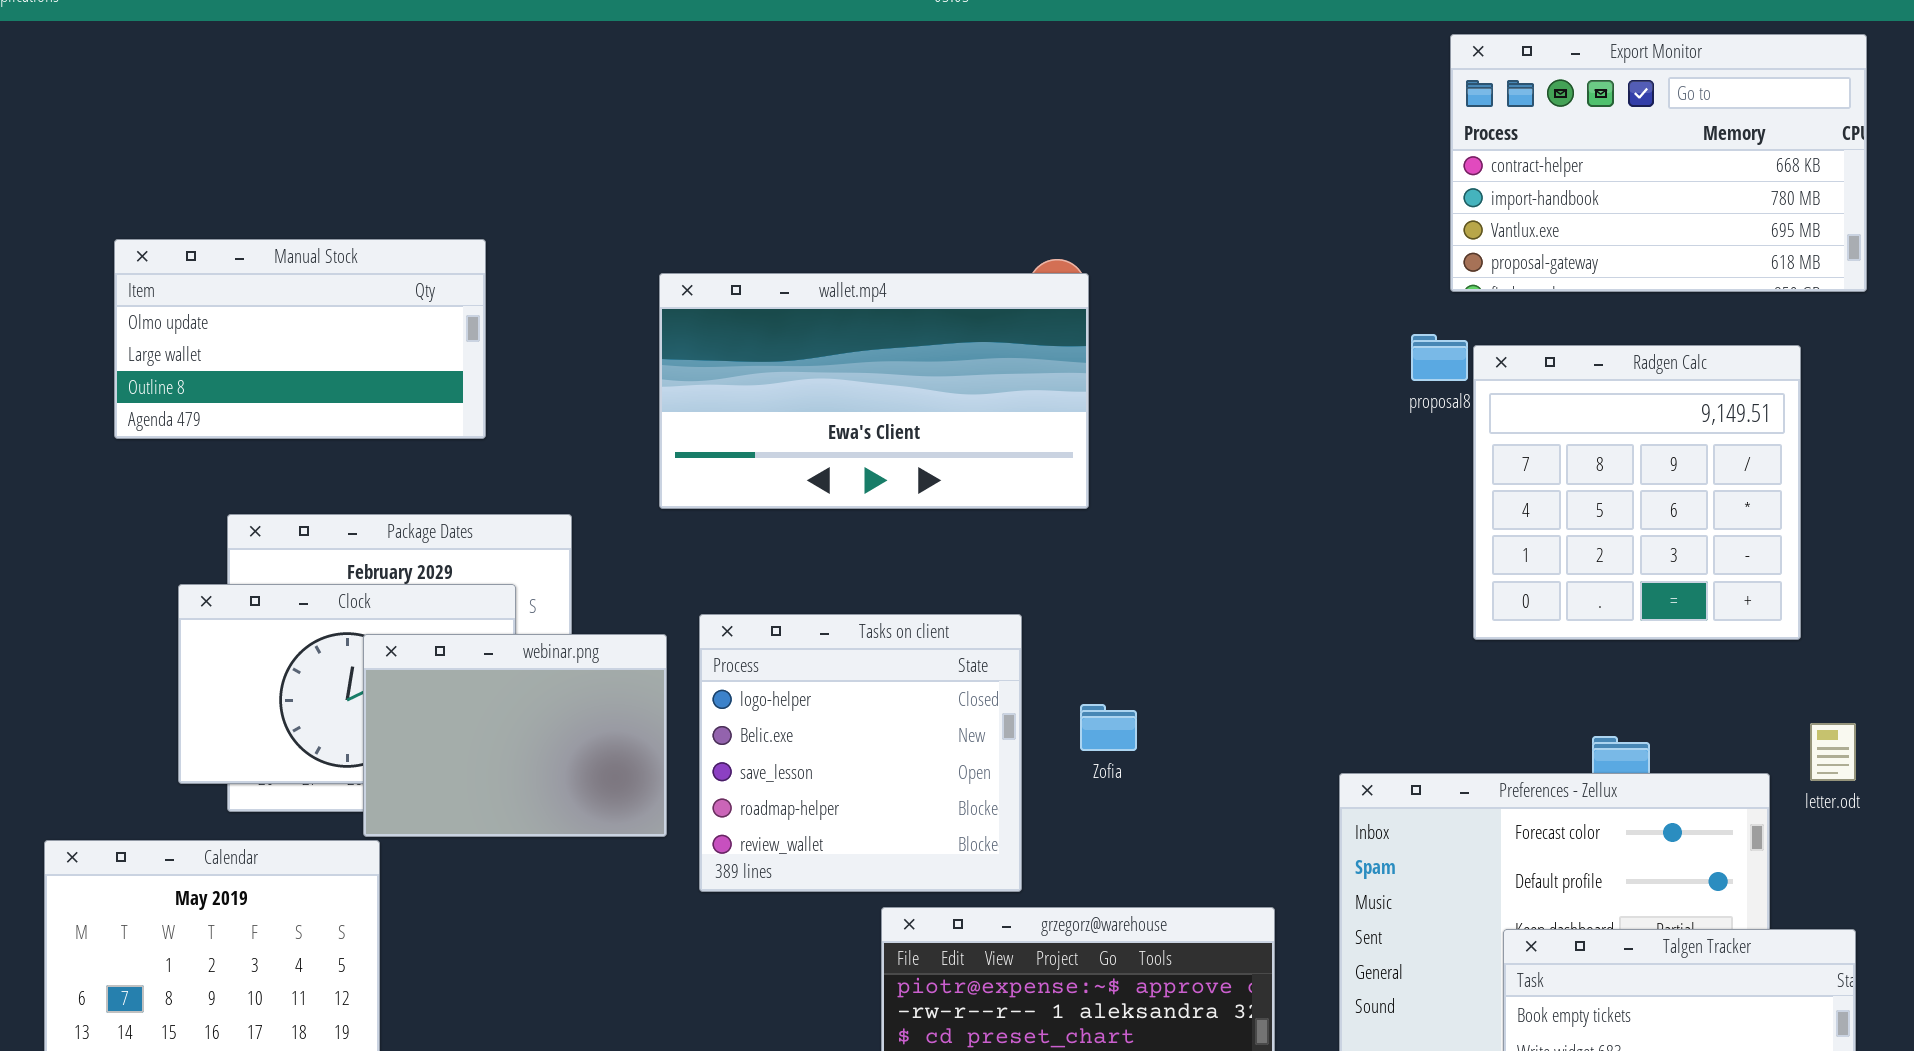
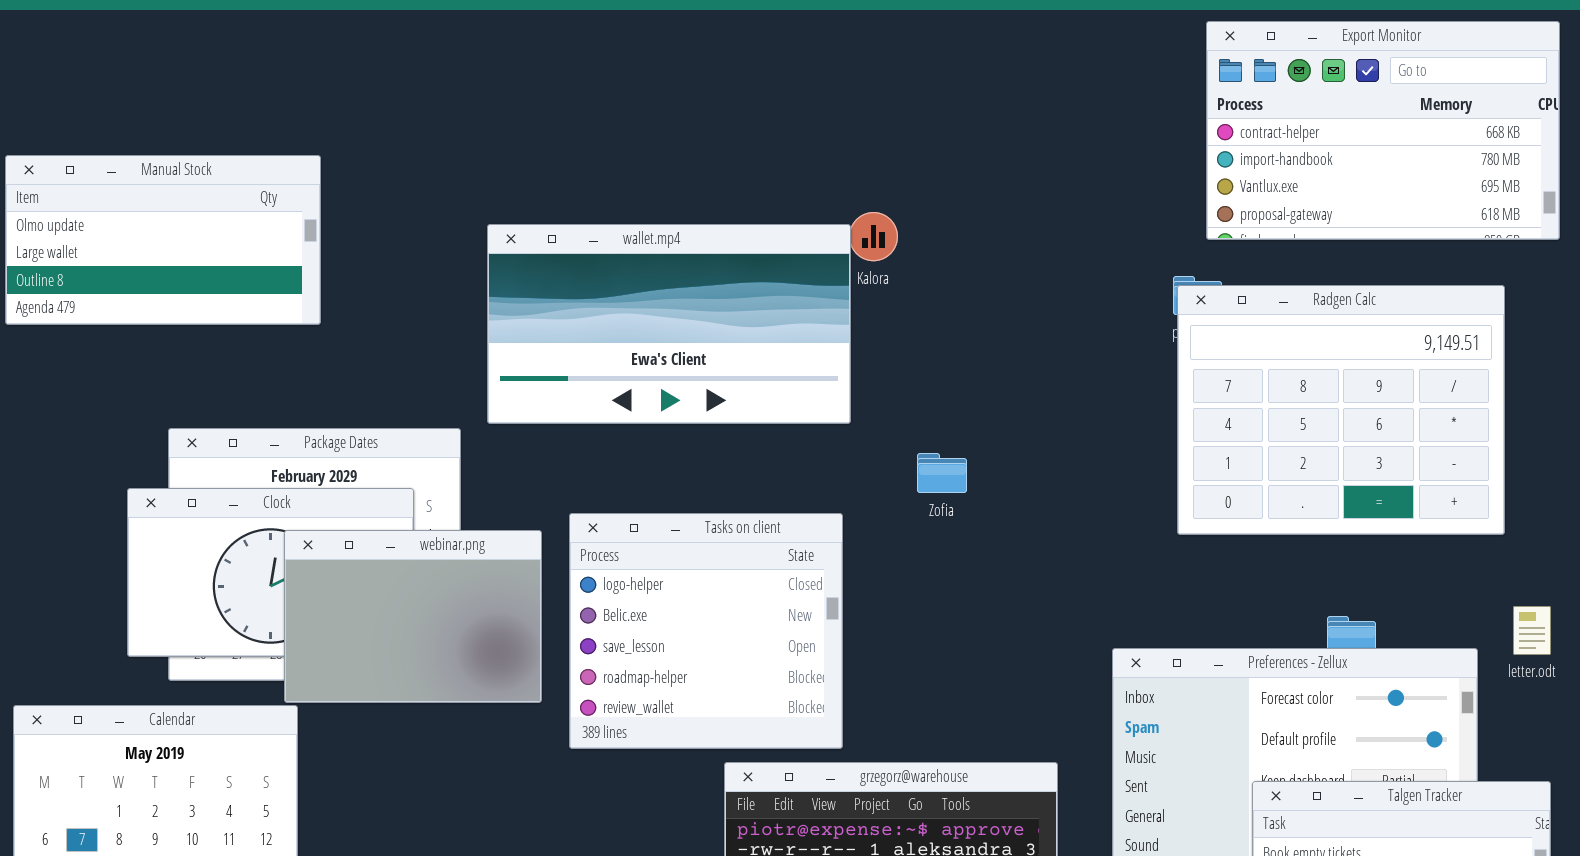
Manual Stock: [114,239,486,439] -> [5,155,321,325], moved
wallet.mp4: [659,273,1089,509] -> [487,224,851,424], moved
Radgen Calc: [1473,345,1801,640] -> [1177,285,1505,535], resized
Zofia: [1080,704,1137,751] -> [917,453,967,493], moved

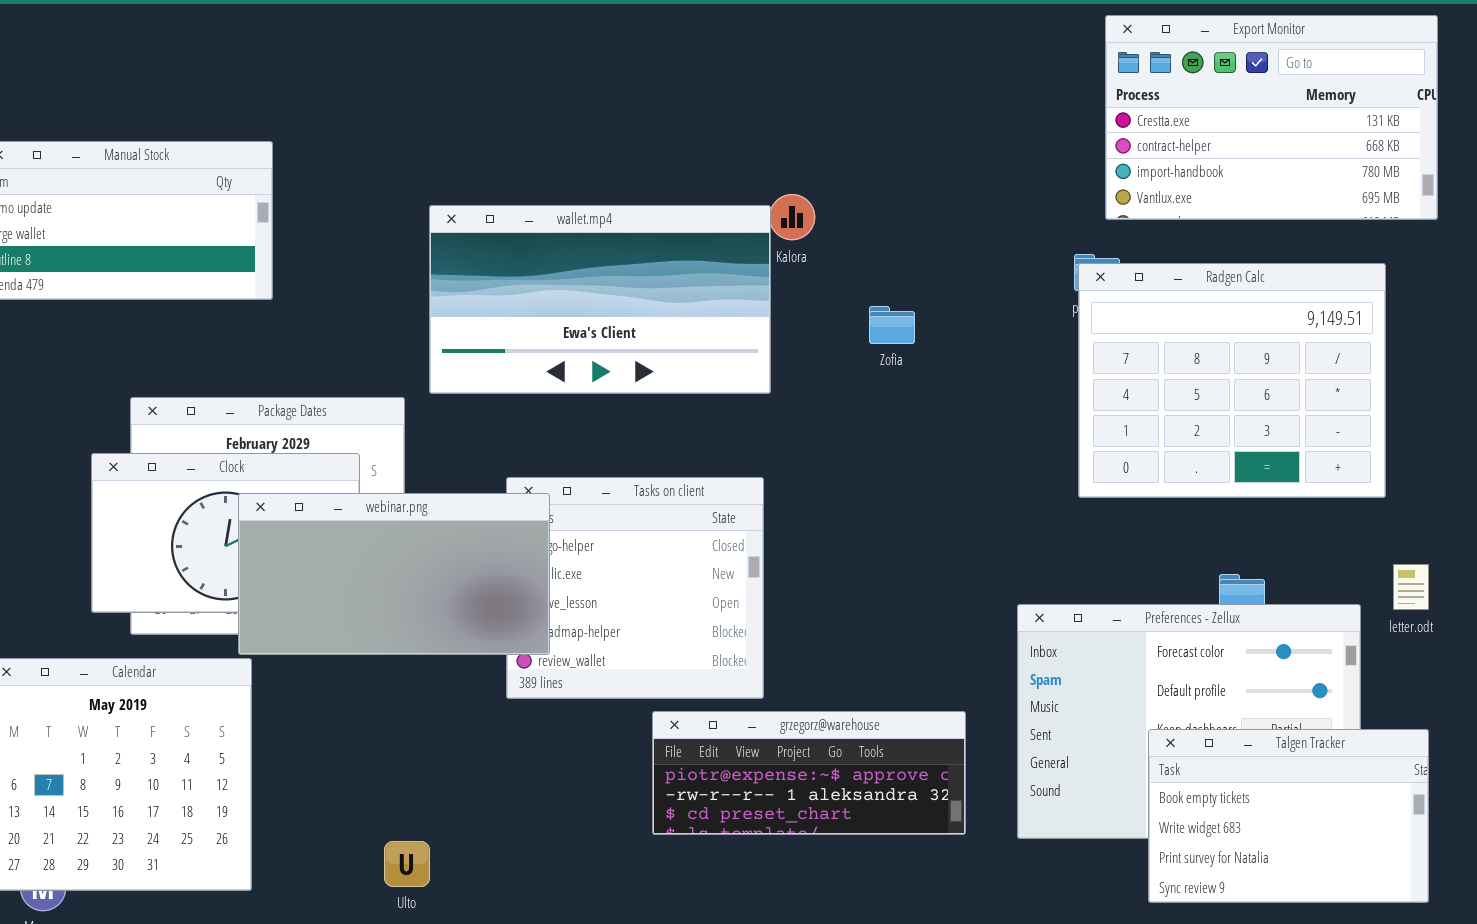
Export Monitor: [1206,21,1560,240] -> [1105,15,1438,220], scrolled up 1 row
Zofia: [917,453,967,493] -> [869,306,915,344], moved
webinar.png: [284,530,542,703] -> [238,493,550,655], resized

